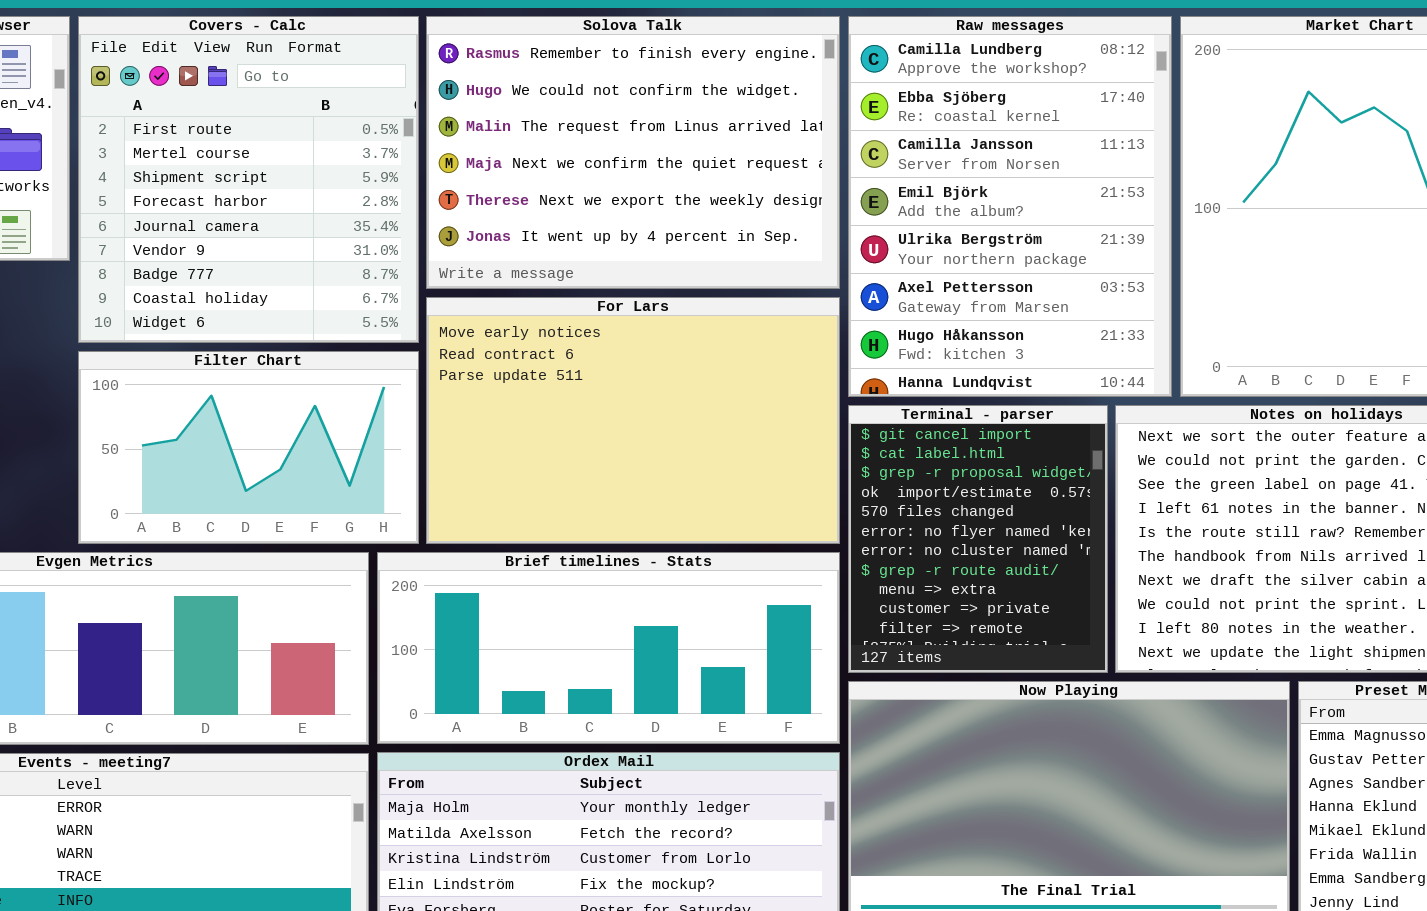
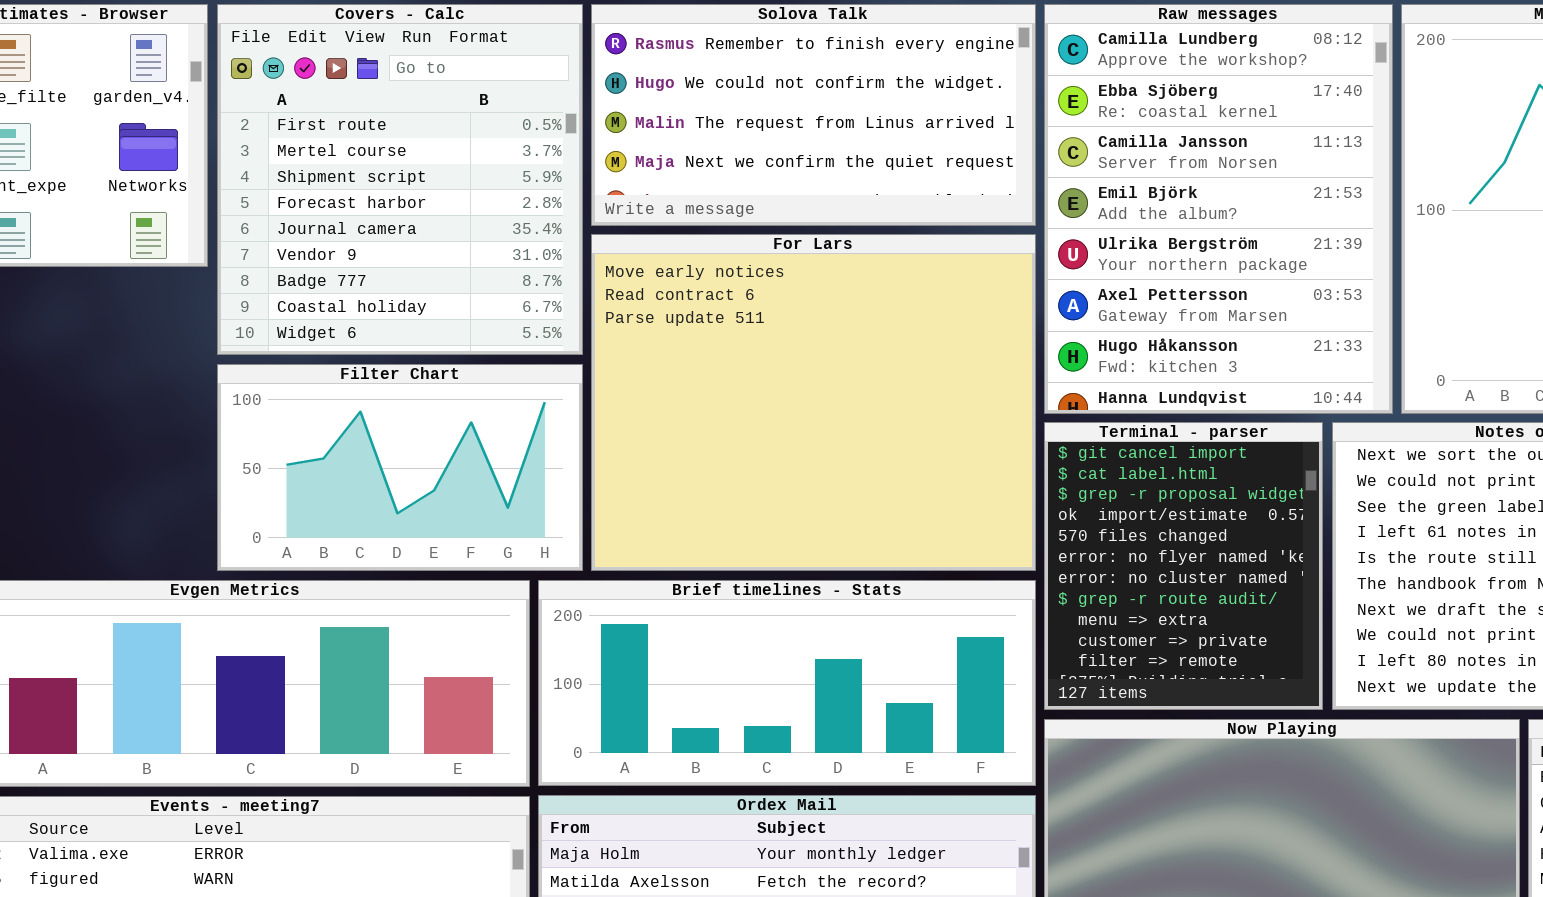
Solova Talk: [426,16,840,289] -> [591,4,1036,226], resized
For Lars: [426,297,840,544] -> [591,234,1036,571], resized

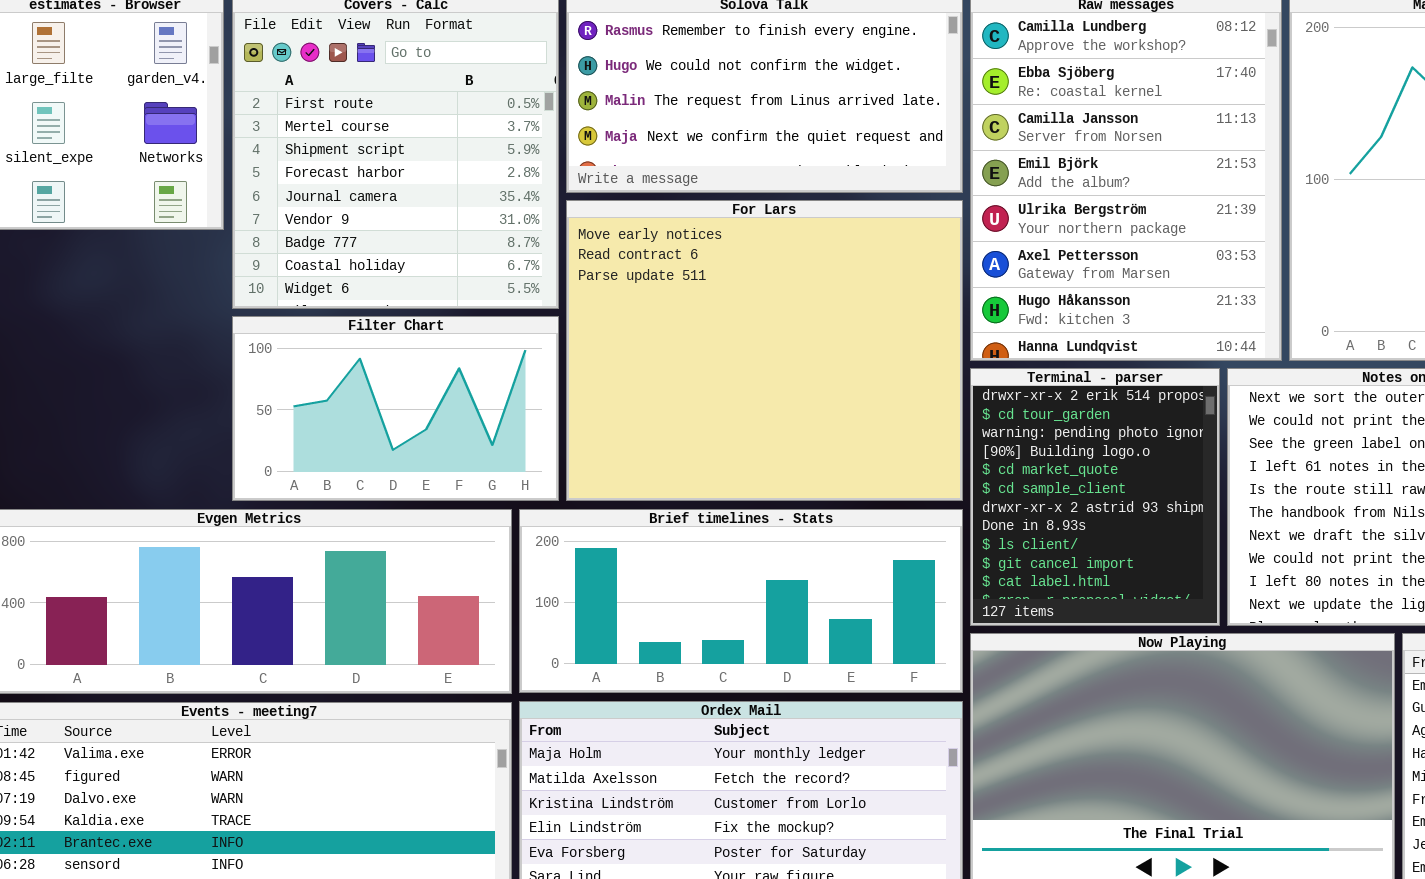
Terminal - parser: [1044,422,1323,710] -> [970,368,1220,626], scrolled up 9 rows

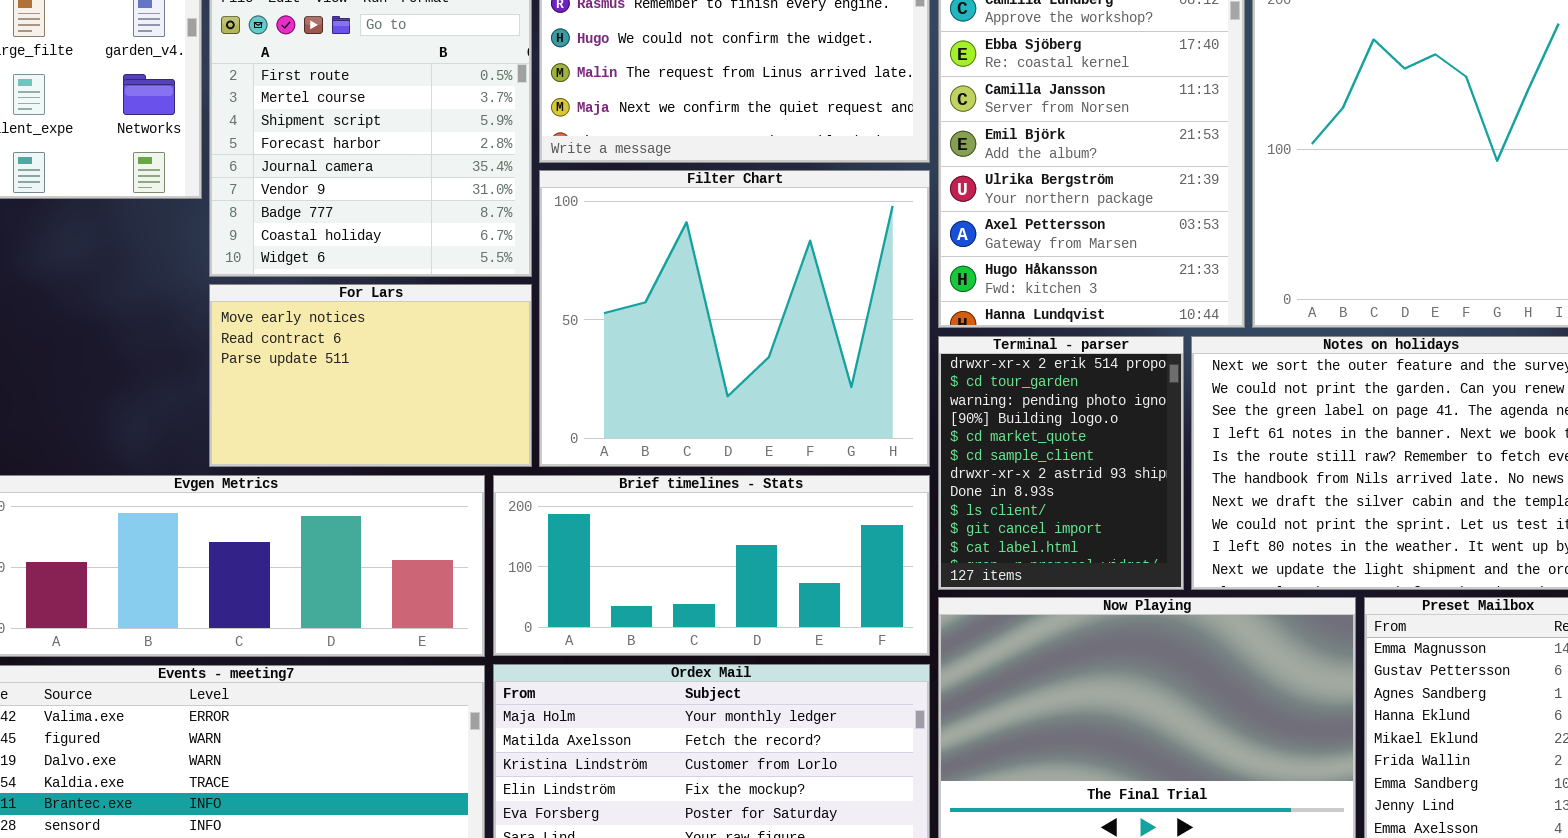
For Lars: [566,200,963,501] -> [209,284,532,467], moved, resized
Filter Chart: [232,316,559,501] -> [539,170,930,467], moved, resized

